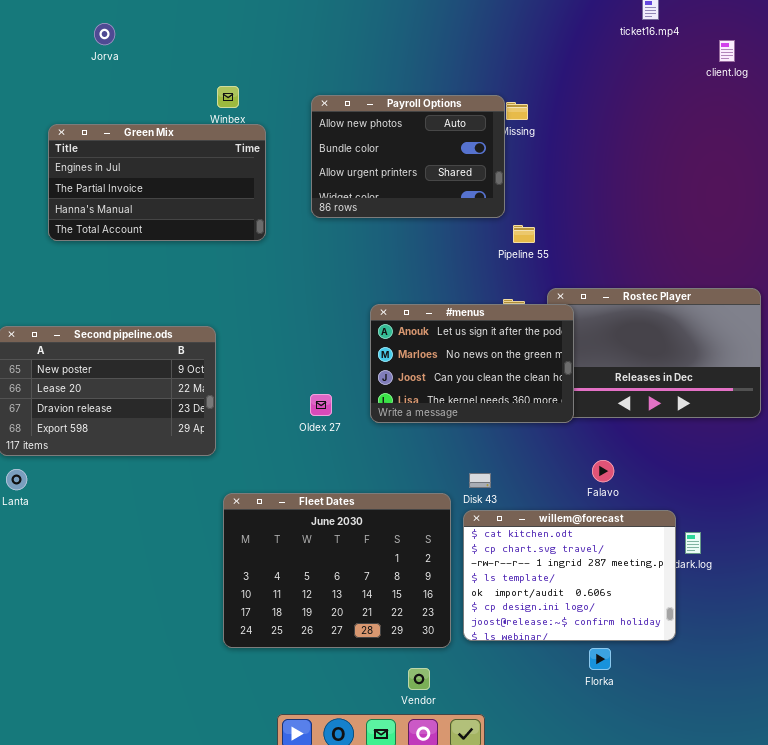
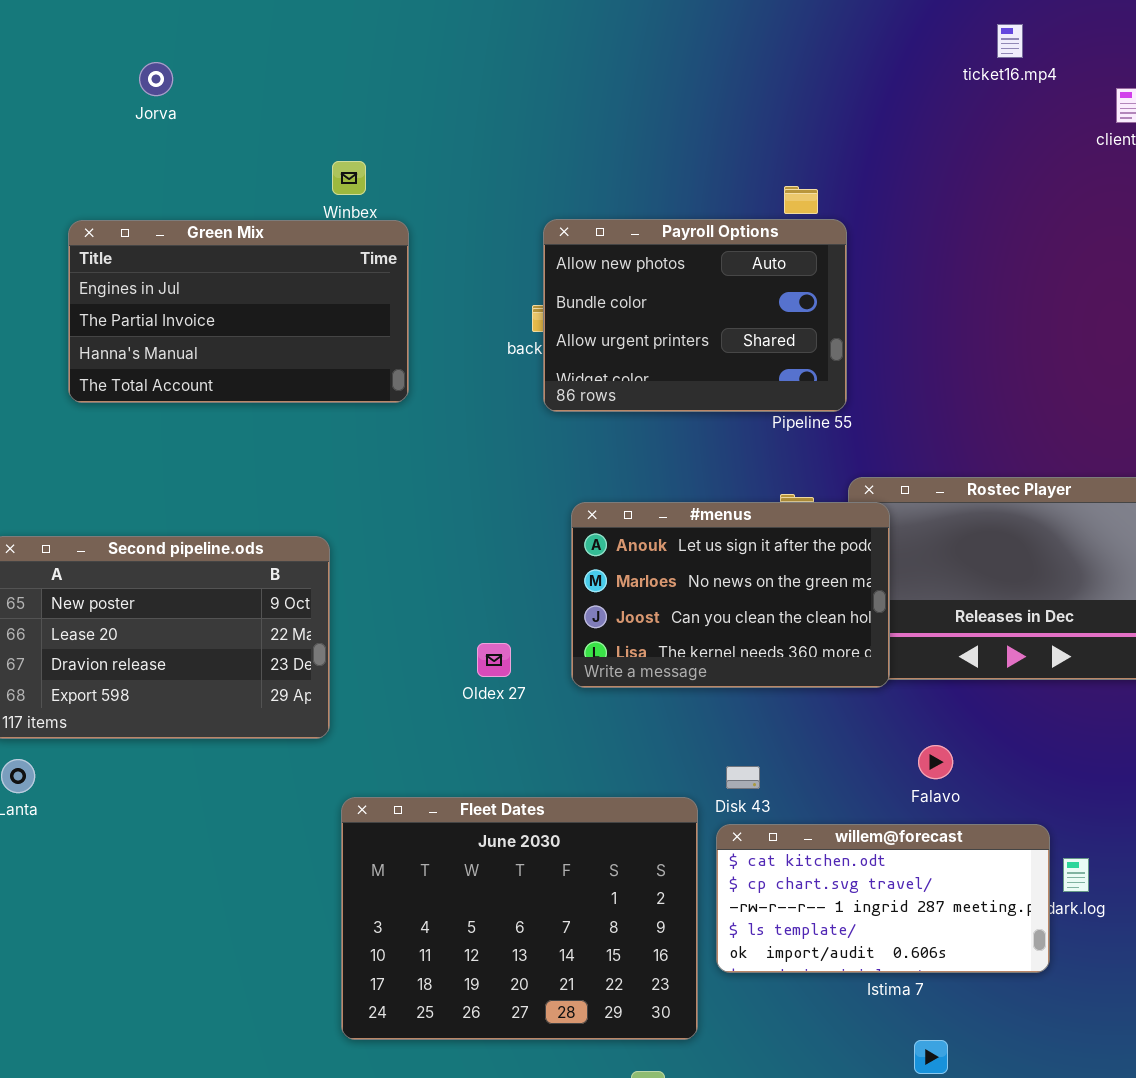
Payroll Options: [311,95,505,218] -> [543,219,847,412], moved
willem@forecast: [463,510,676,641] -> [716,824,1050,973], resized

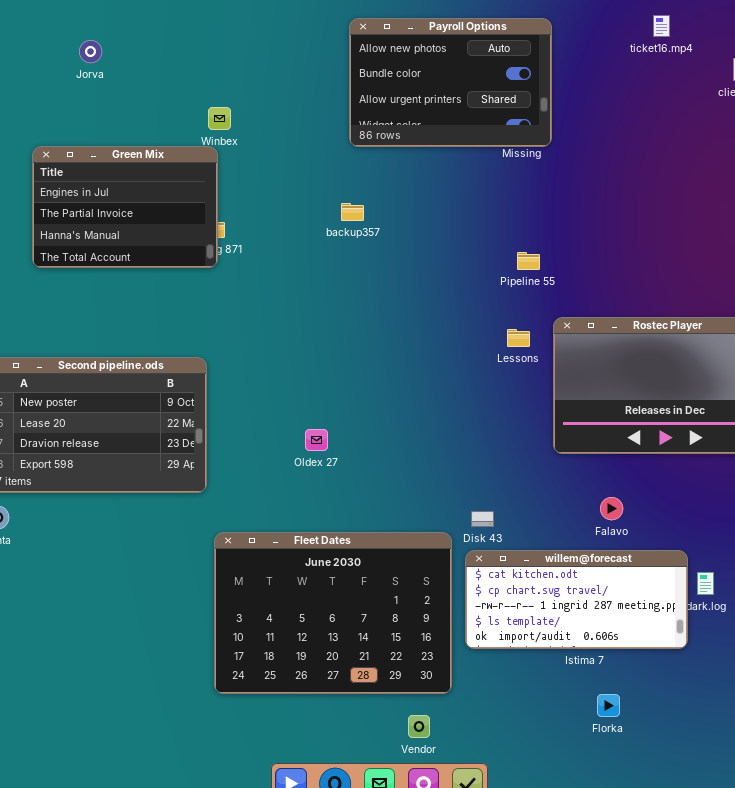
Payroll Options: [543,219,847,412] -> [349,18,552,147], moved
Green Mix: [68,220,409,403] -> [32,146,218,268], resized
#menus: [571,502,890,688] -> none, closed

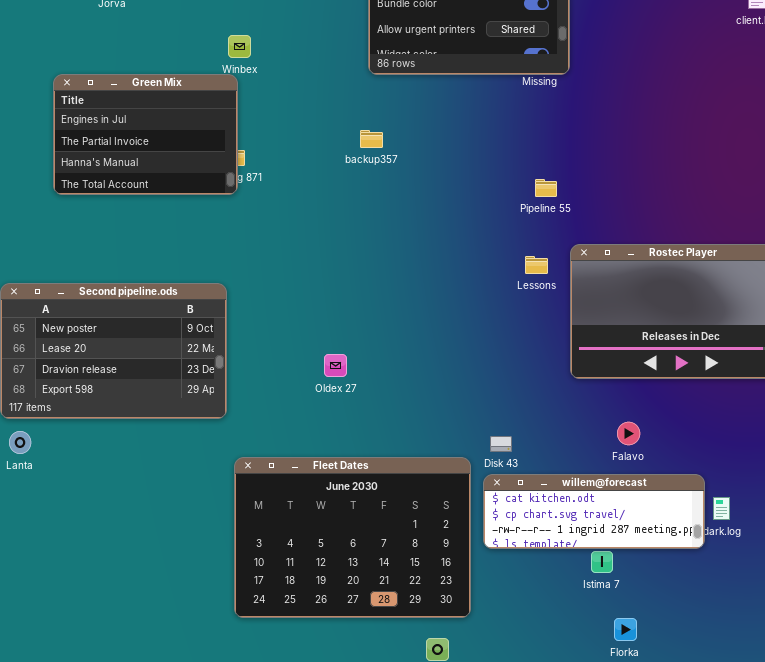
willem@forecast: [465,550,688,649] -> [483,474,705,549], resized

